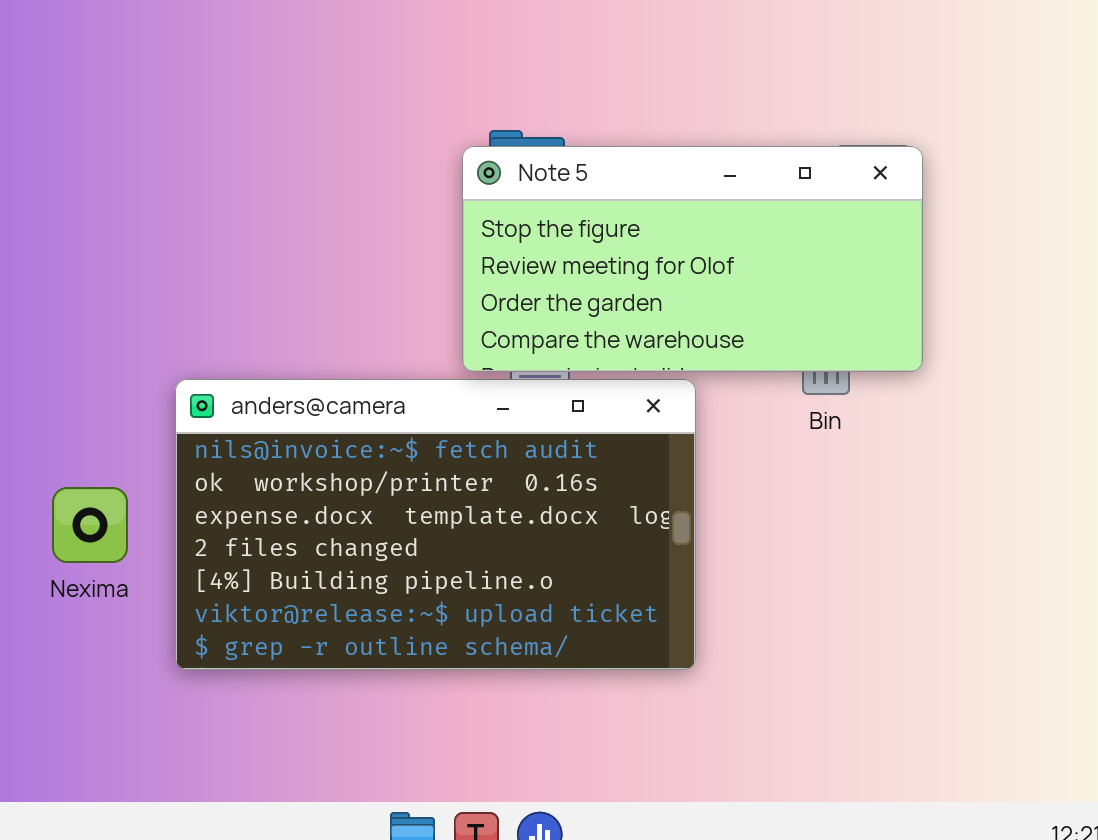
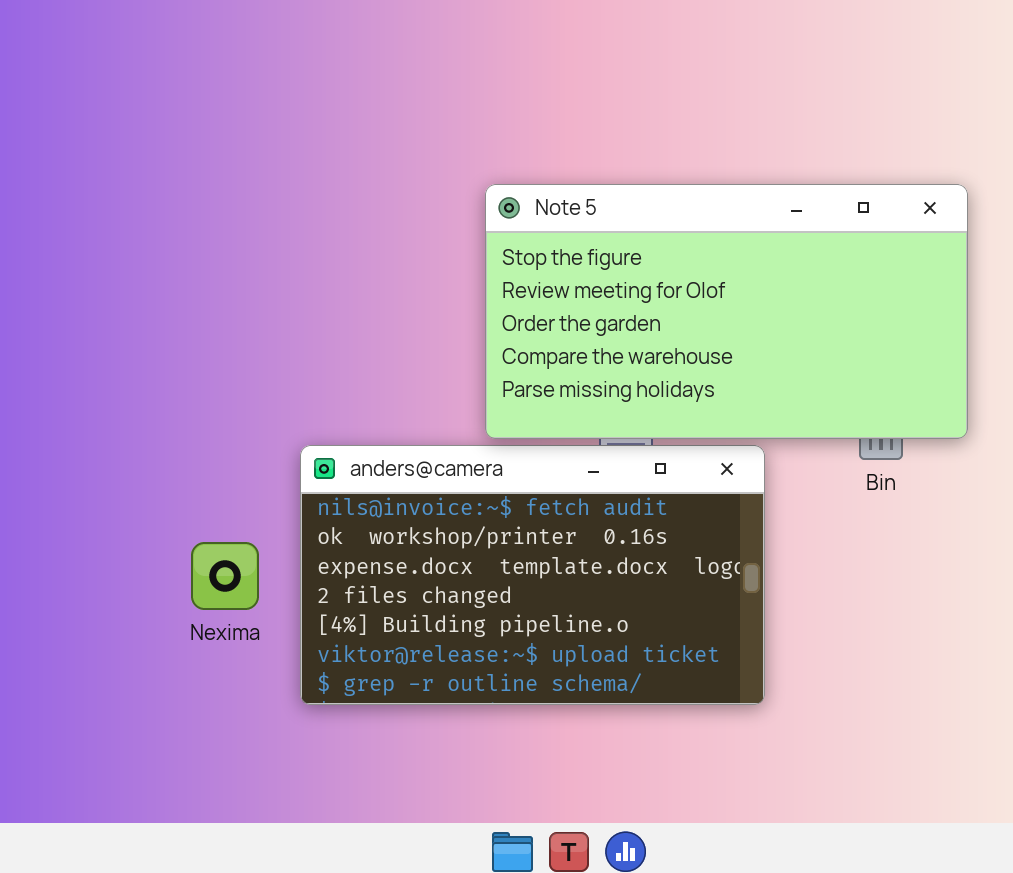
Note 5: [462,146,923,372] -> [485,184,968,439], resized

